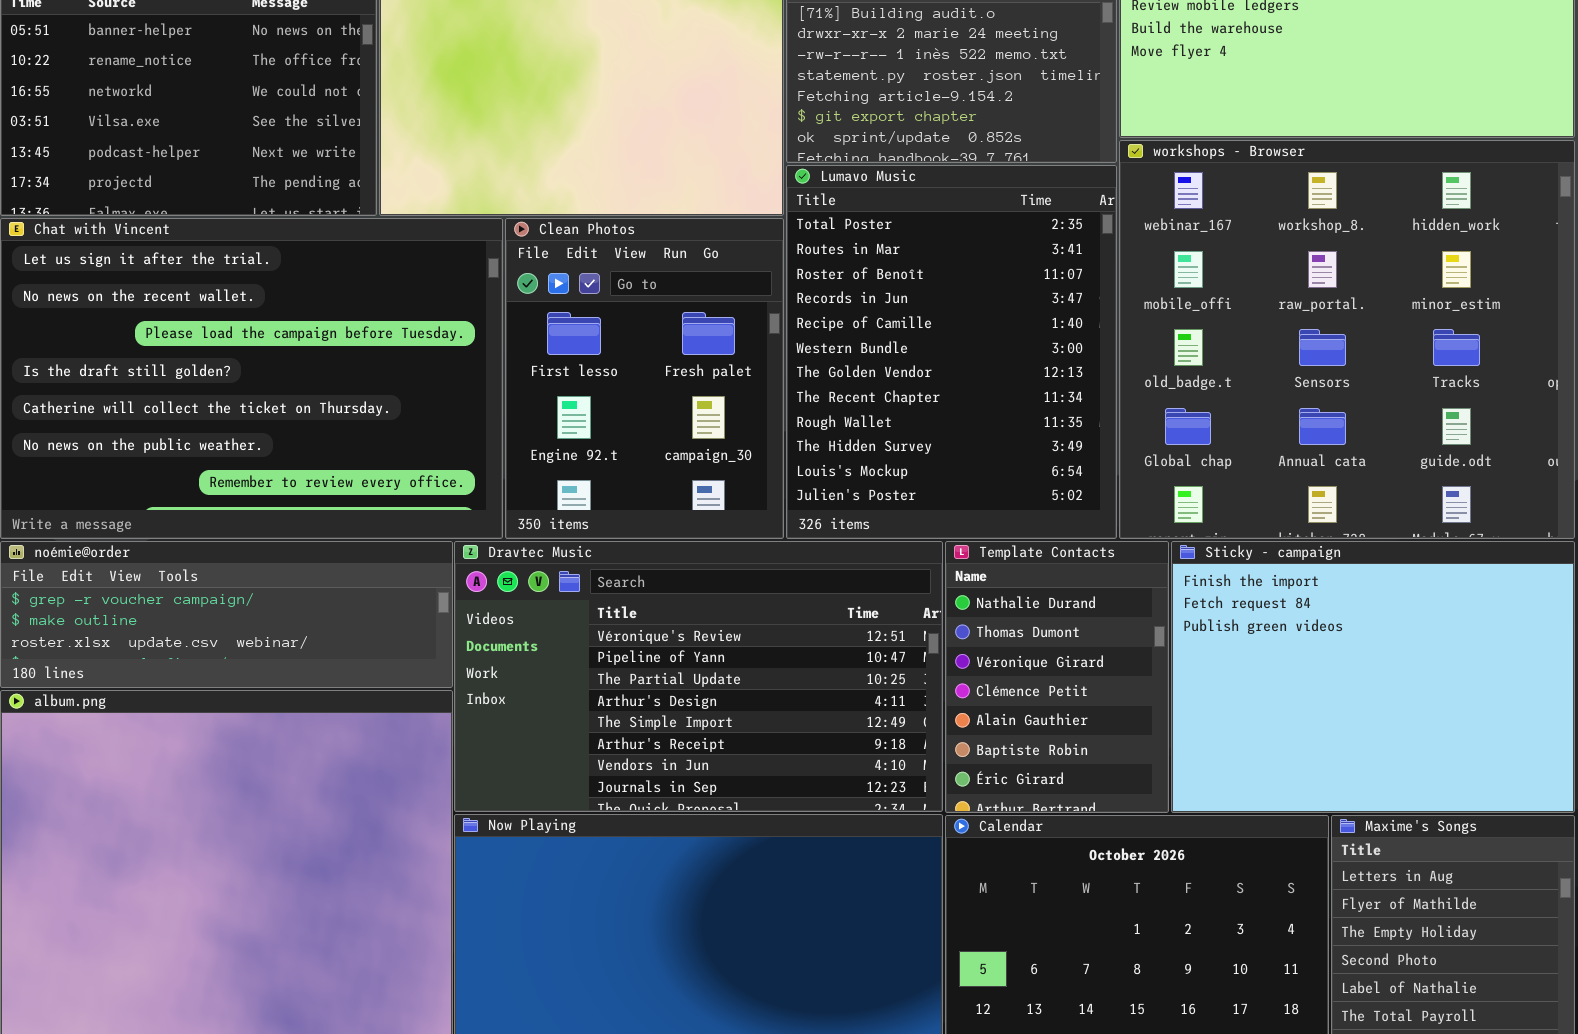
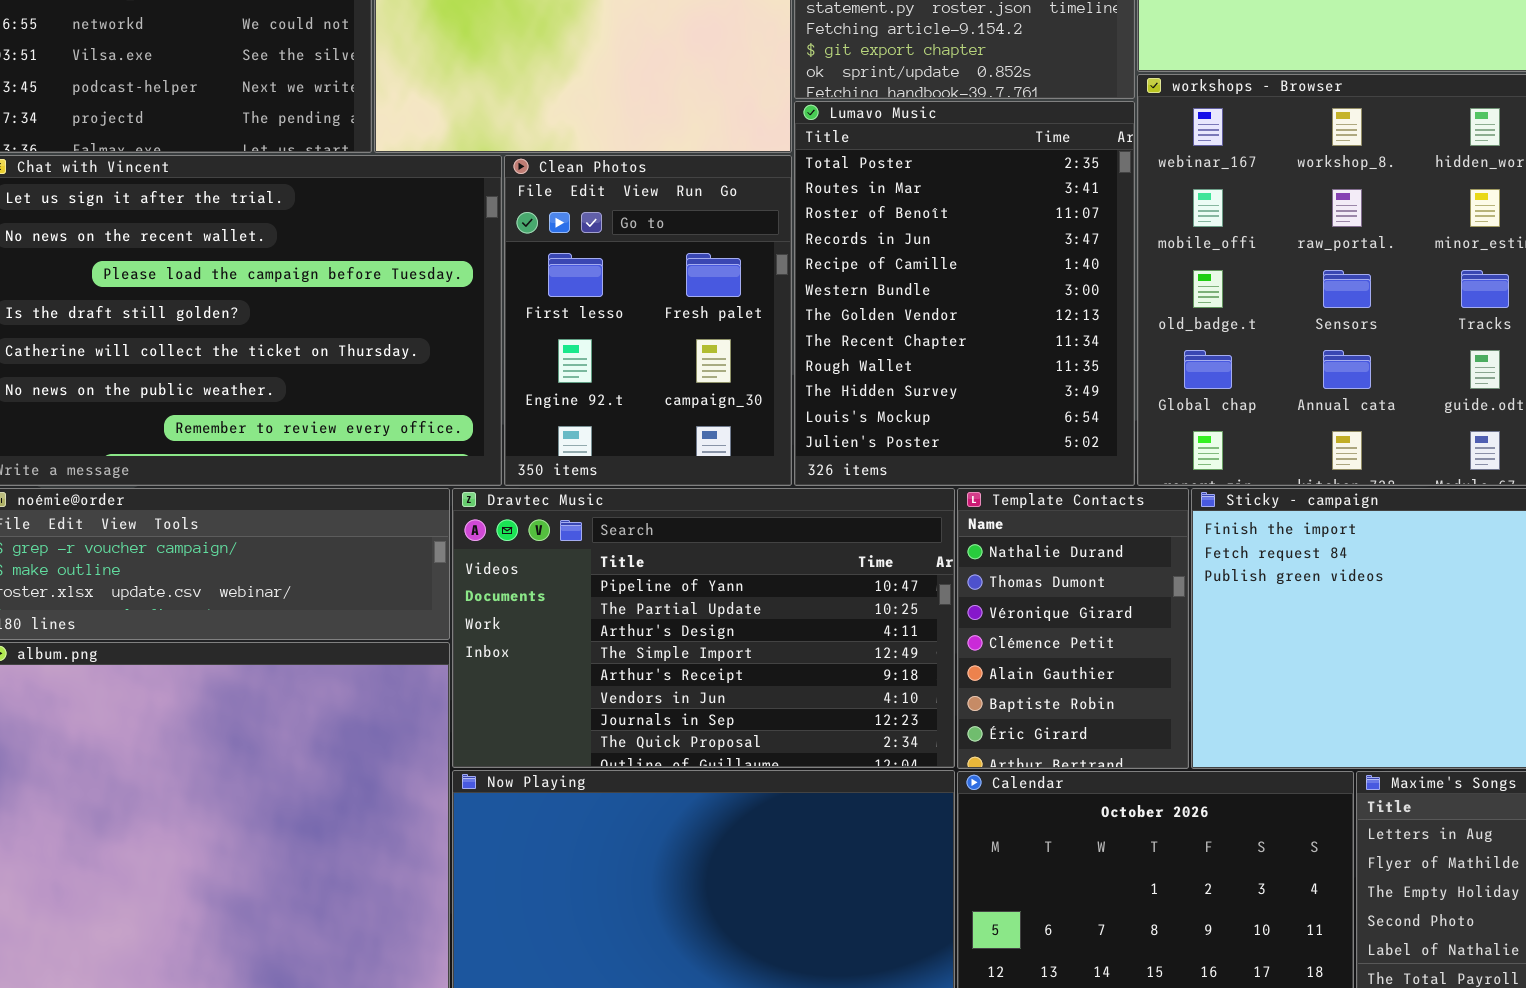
Dravtec Music: [454,541,943,812] -> [452,488,955,768], scrolled down 1 row

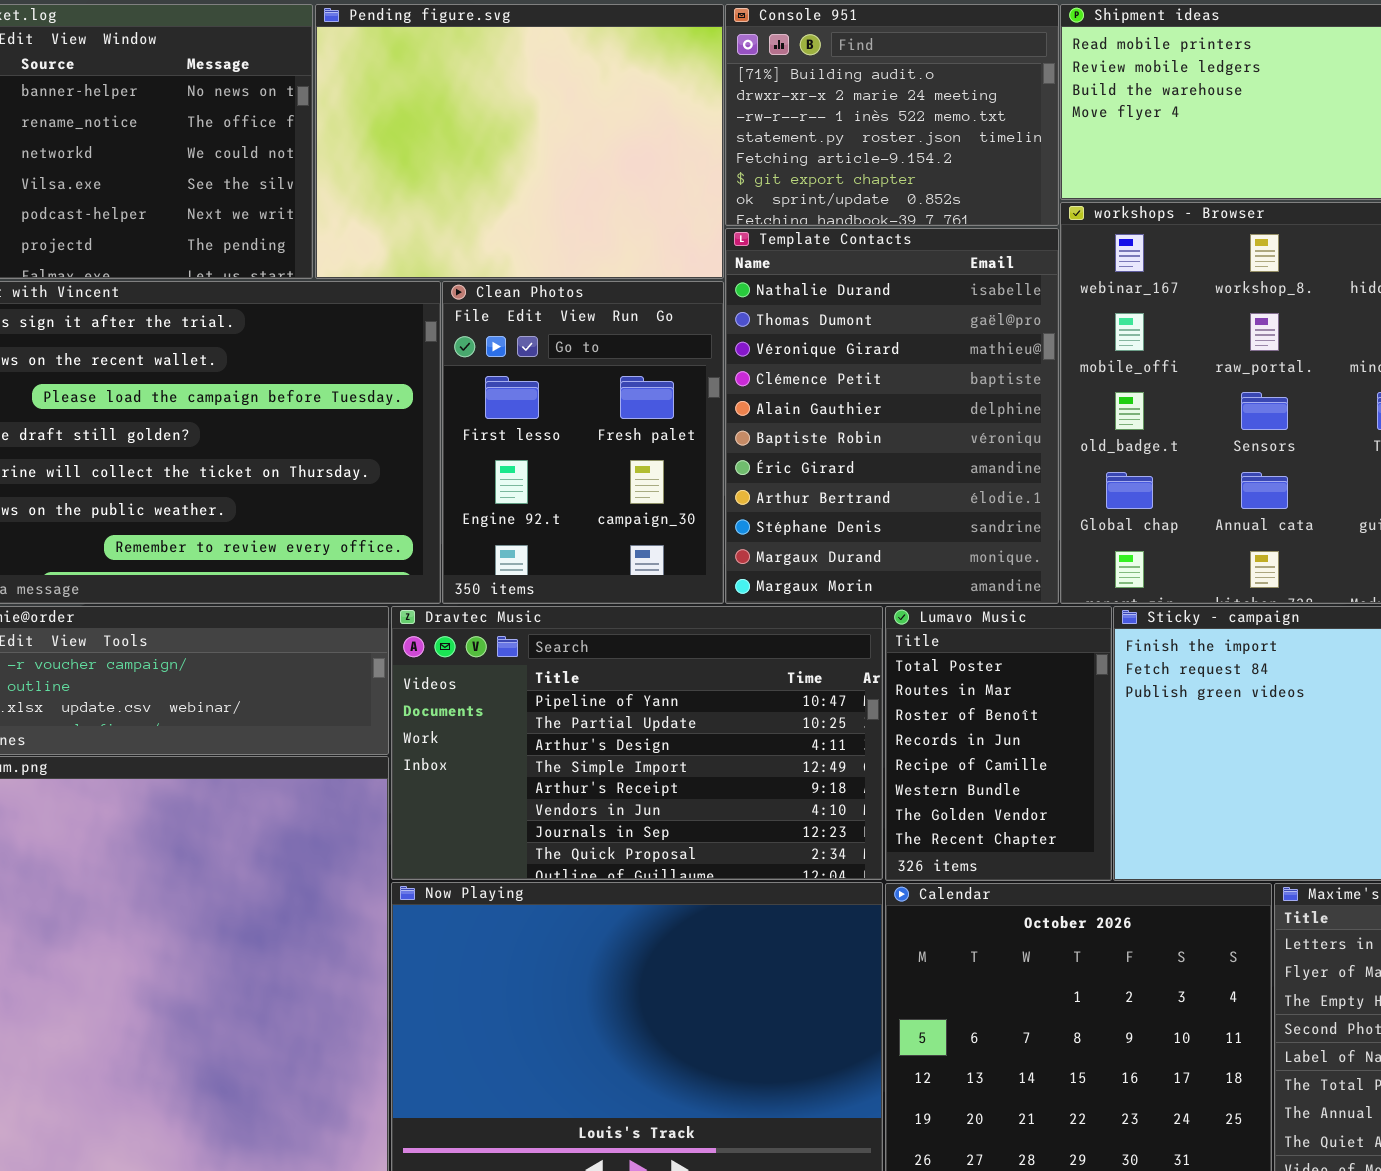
Lumavo Music: [794,101,1135,486] -> [885,606,1112,881], moved, resized
Template Contacts: [957,488,1189,769] -> [725,228,1059,604], moved, resized

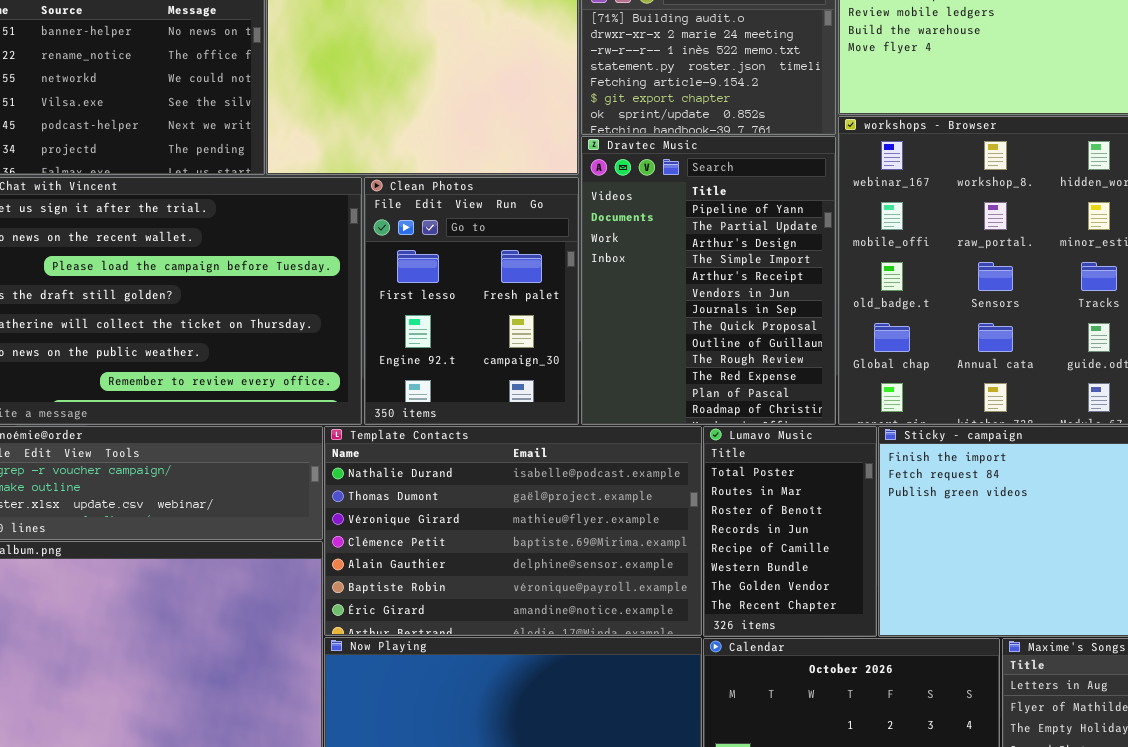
Template Contacts: [725,228,1059,604] -> [324,426,702,636], moved, resized
Dravtec Music: [391,606,883,880] -> [581,136,836,425], moved, resized

